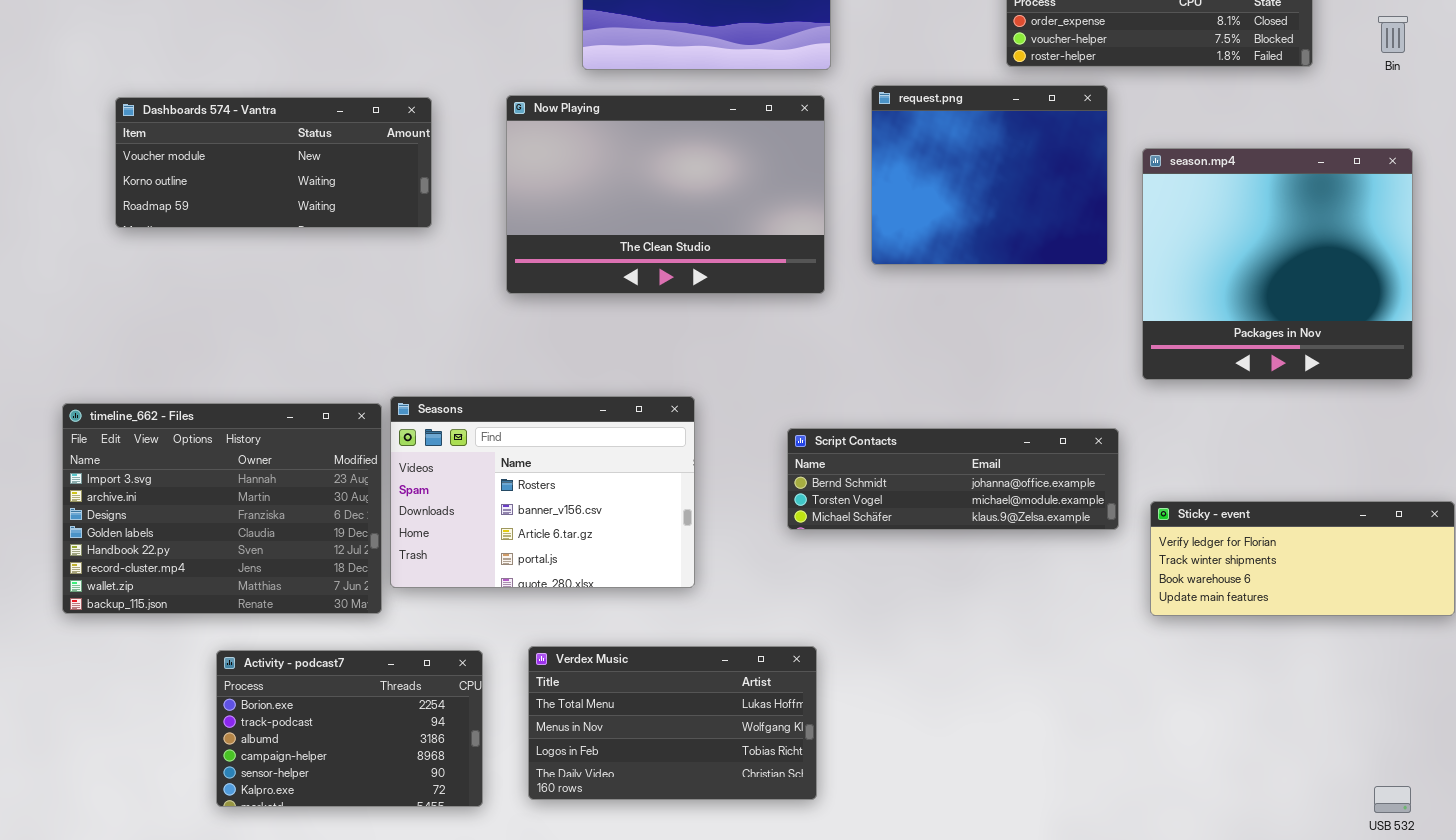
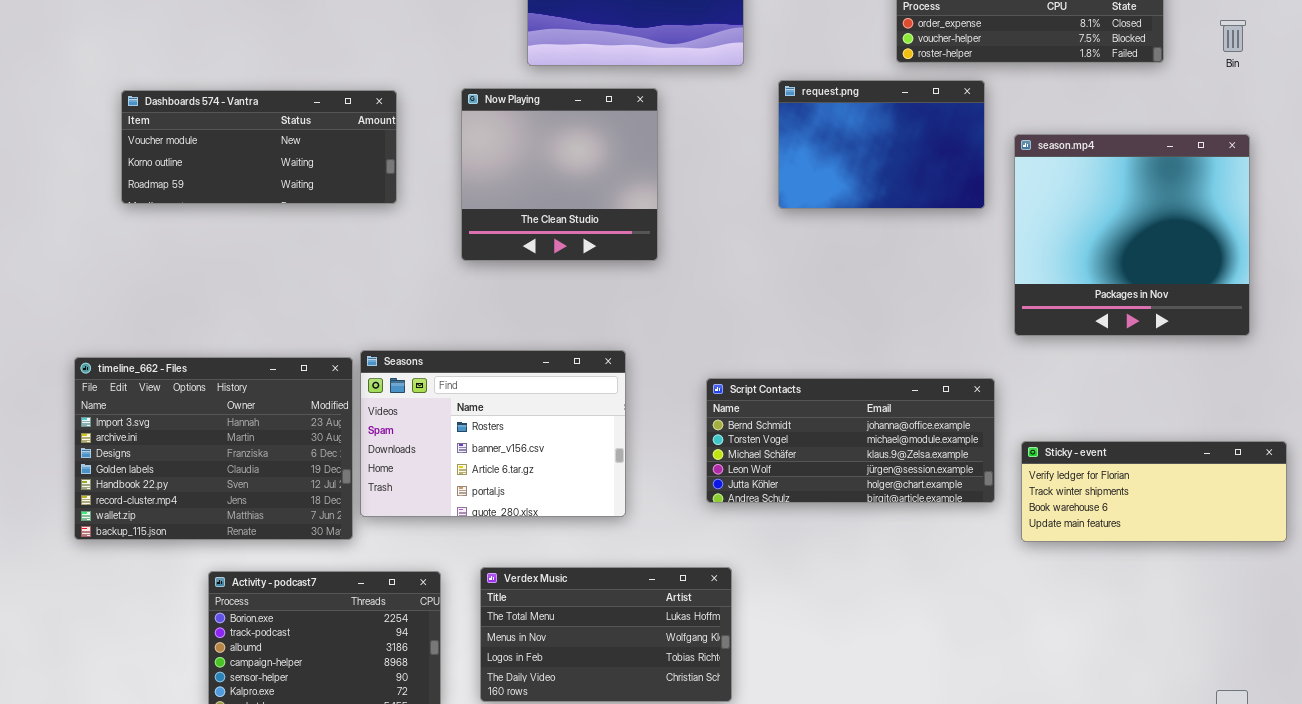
request.png: [871,85,1108,265] -> [778,80,985,209], resized
Now Playing: [506,95,825,294] -> [461,88,658,261], resized
Script Contacts: [787,428,1119,530] -> [706,378,995,503], resized

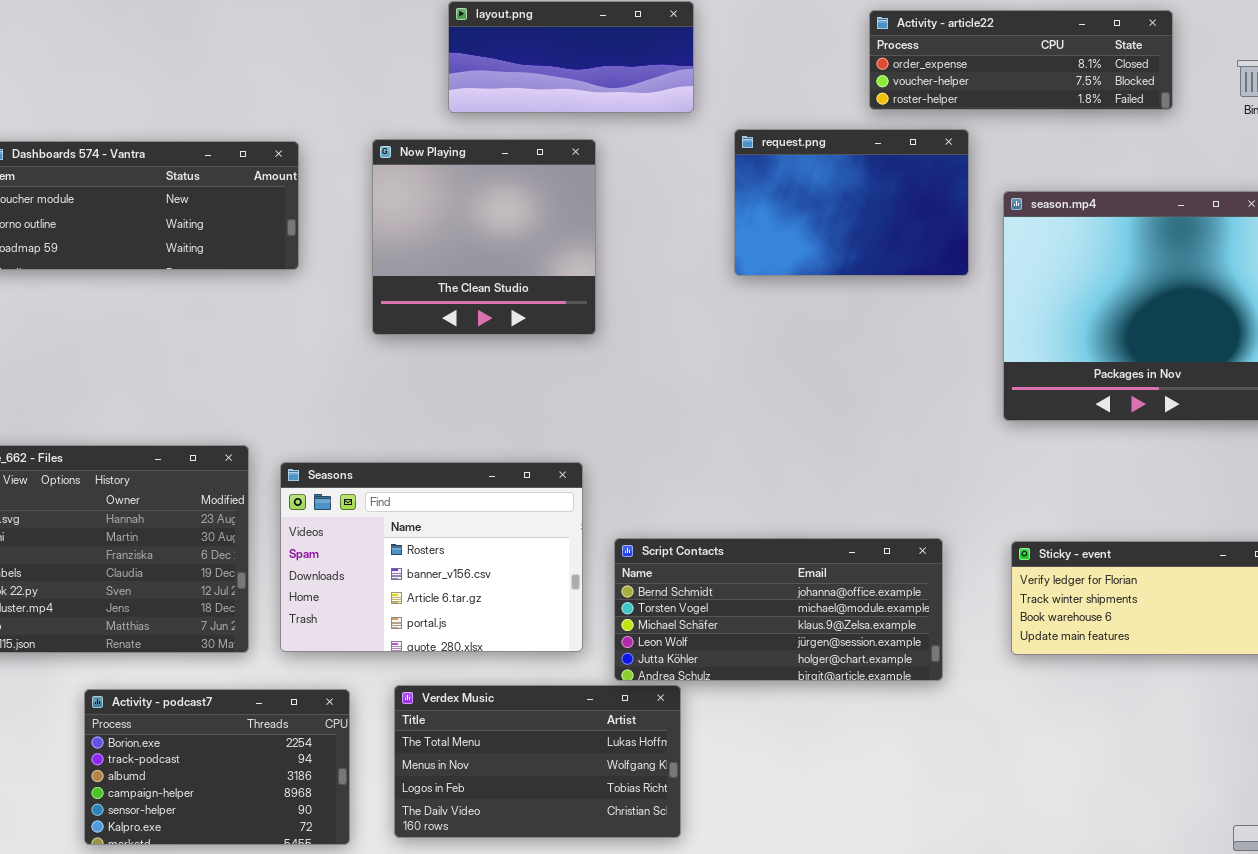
Seasons: [360,350,626,517] -> [280,462,583,652], moved
Script Contacts: [706,378,995,503] -> [614,538,943,681], moved

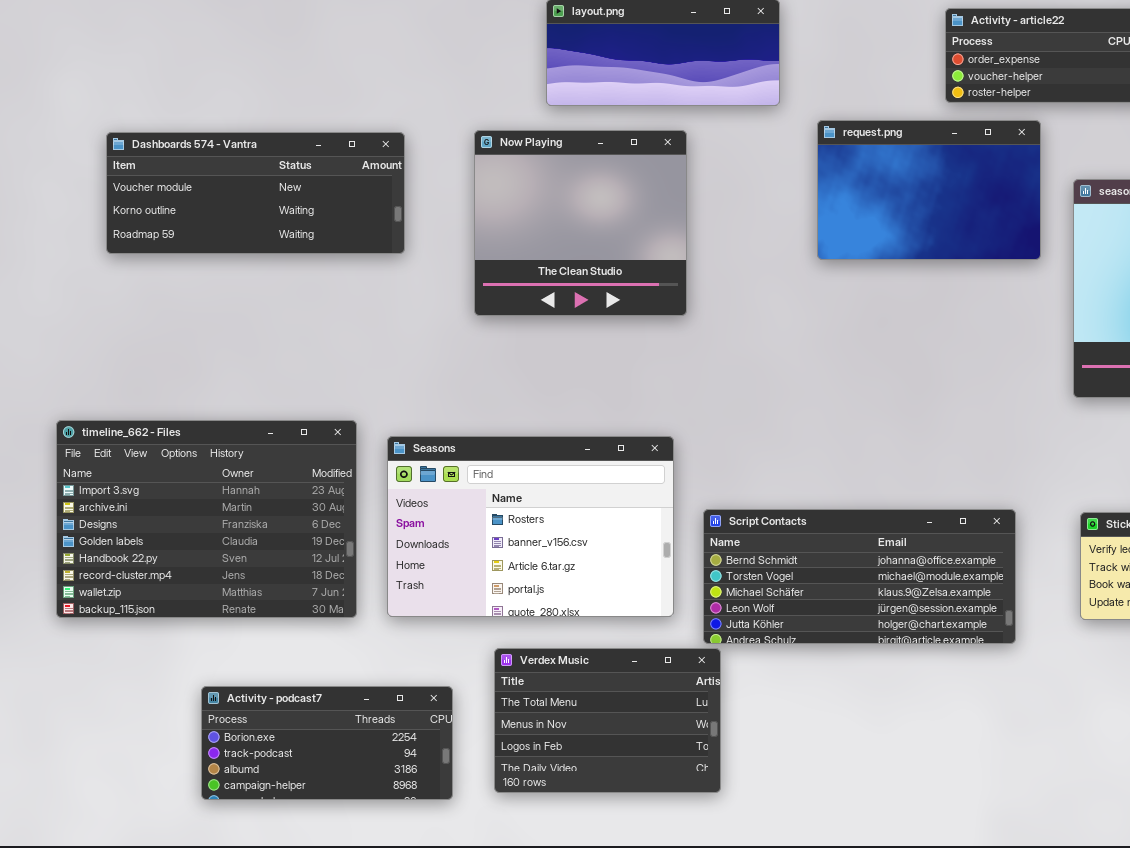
Verdex Music: [394,685,681,838] -> [494,648,721,793], resized
Activity - podcast7: [84,689,350,845] -> [201,686,453,800], resized

